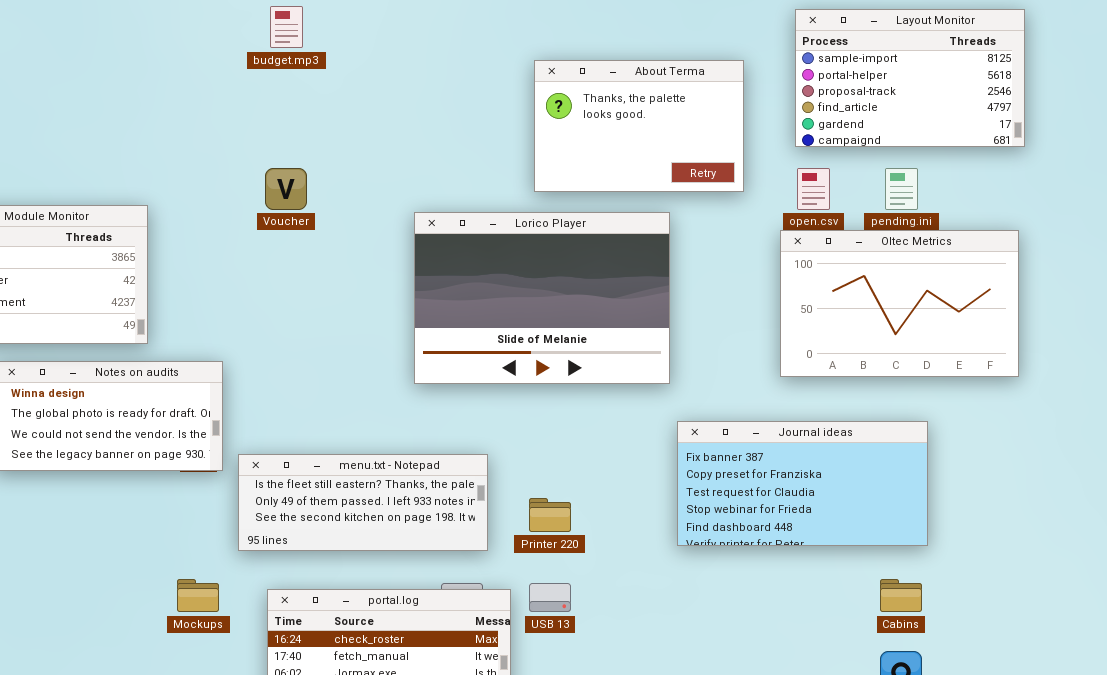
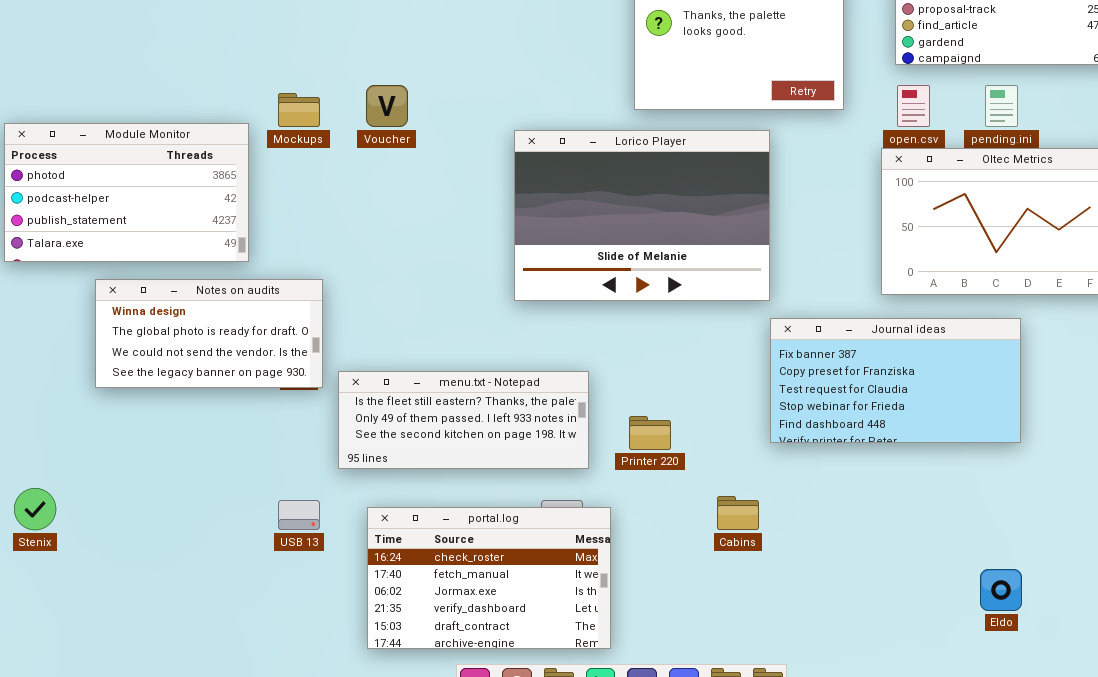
Journal ideas: [677,421,928,546] -> [770,318,1021,443], moved
Mockups: [177,579,219,612] -> [278,93,320,127], moved
Cabins: [880,579,922,612] -> [717,496,759,530], moved
USB 13: [529,583,571,612] -> [278,500,320,530], moved

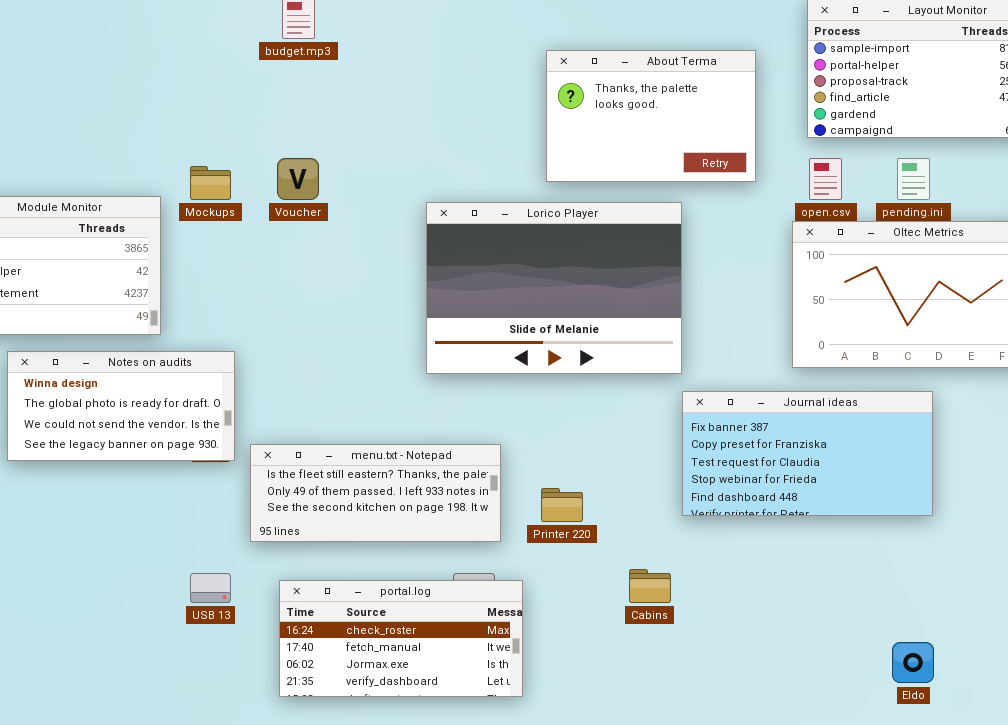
portal.log: [367,507,611,649] -> [279,580,523,697], resized

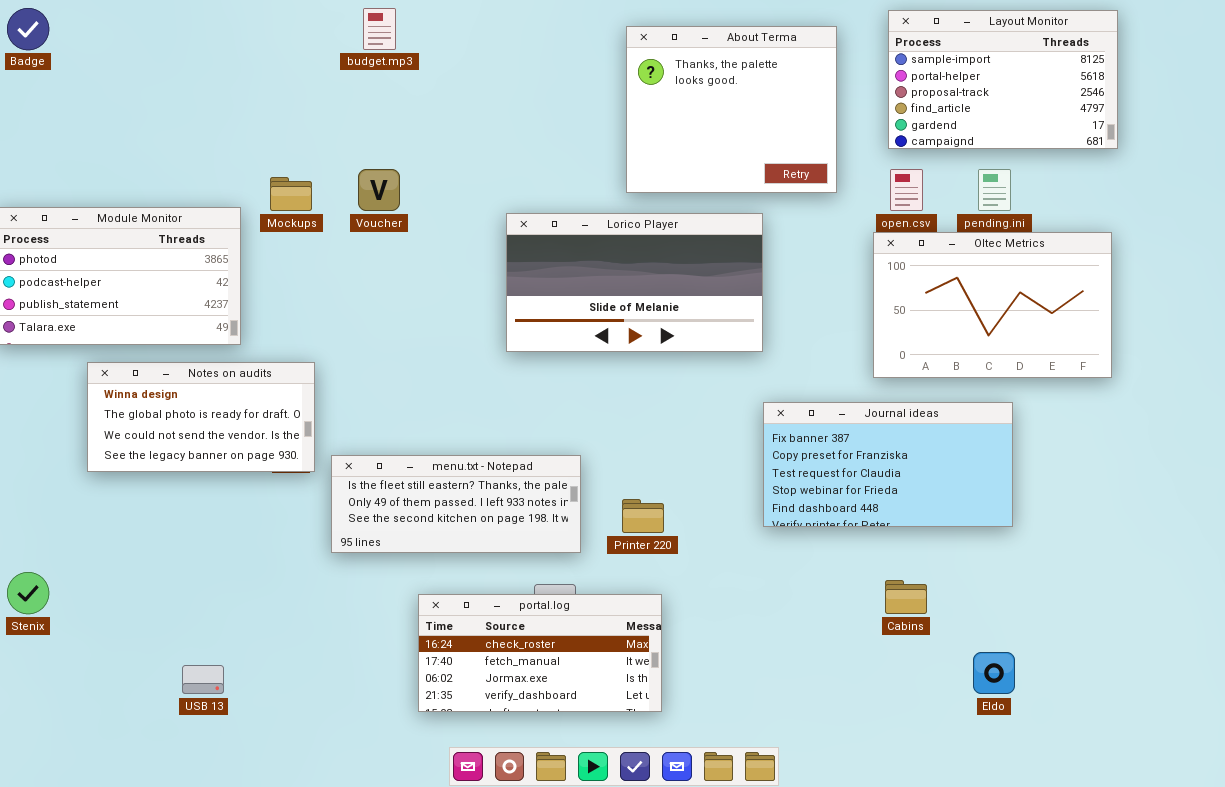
About Terma: [546,50,756,182] -> [626,26,837,193], resized
Lorico Player: [426,202,682,374] -> [506,213,763,352], resized
Cabins: [629,569,671,603] -> [885,580,927,614], moved
USB 13: [190,573,231,603] -> [182,665,224,694], moved
portal.log: [279,580,523,697] -> [418,594,662,712], moved

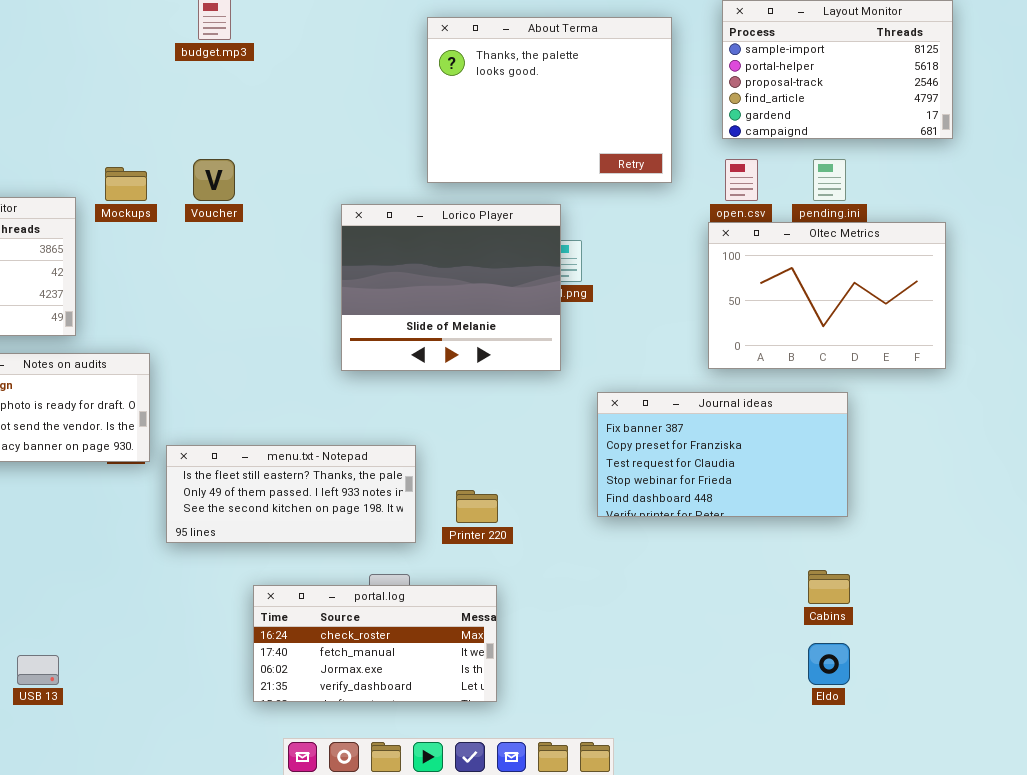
About Terma: [626,26,837,193] -> [427,17,672,183], resized
Lorico Player: [506,213,763,352] -> [341,204,561,371], resized
Cabins: [885,580,927,614] -> [808,570,850,604], moved

